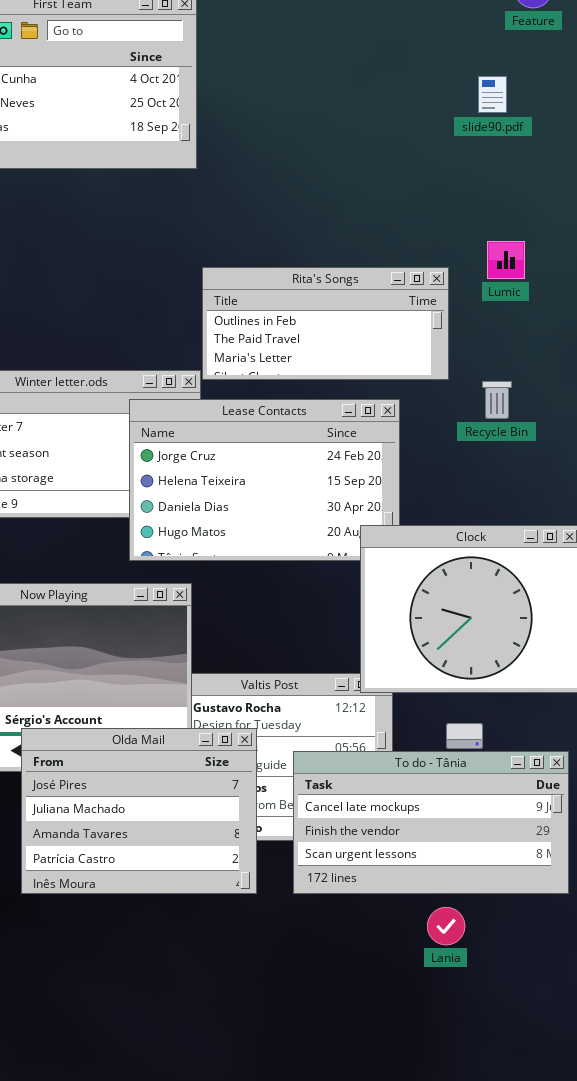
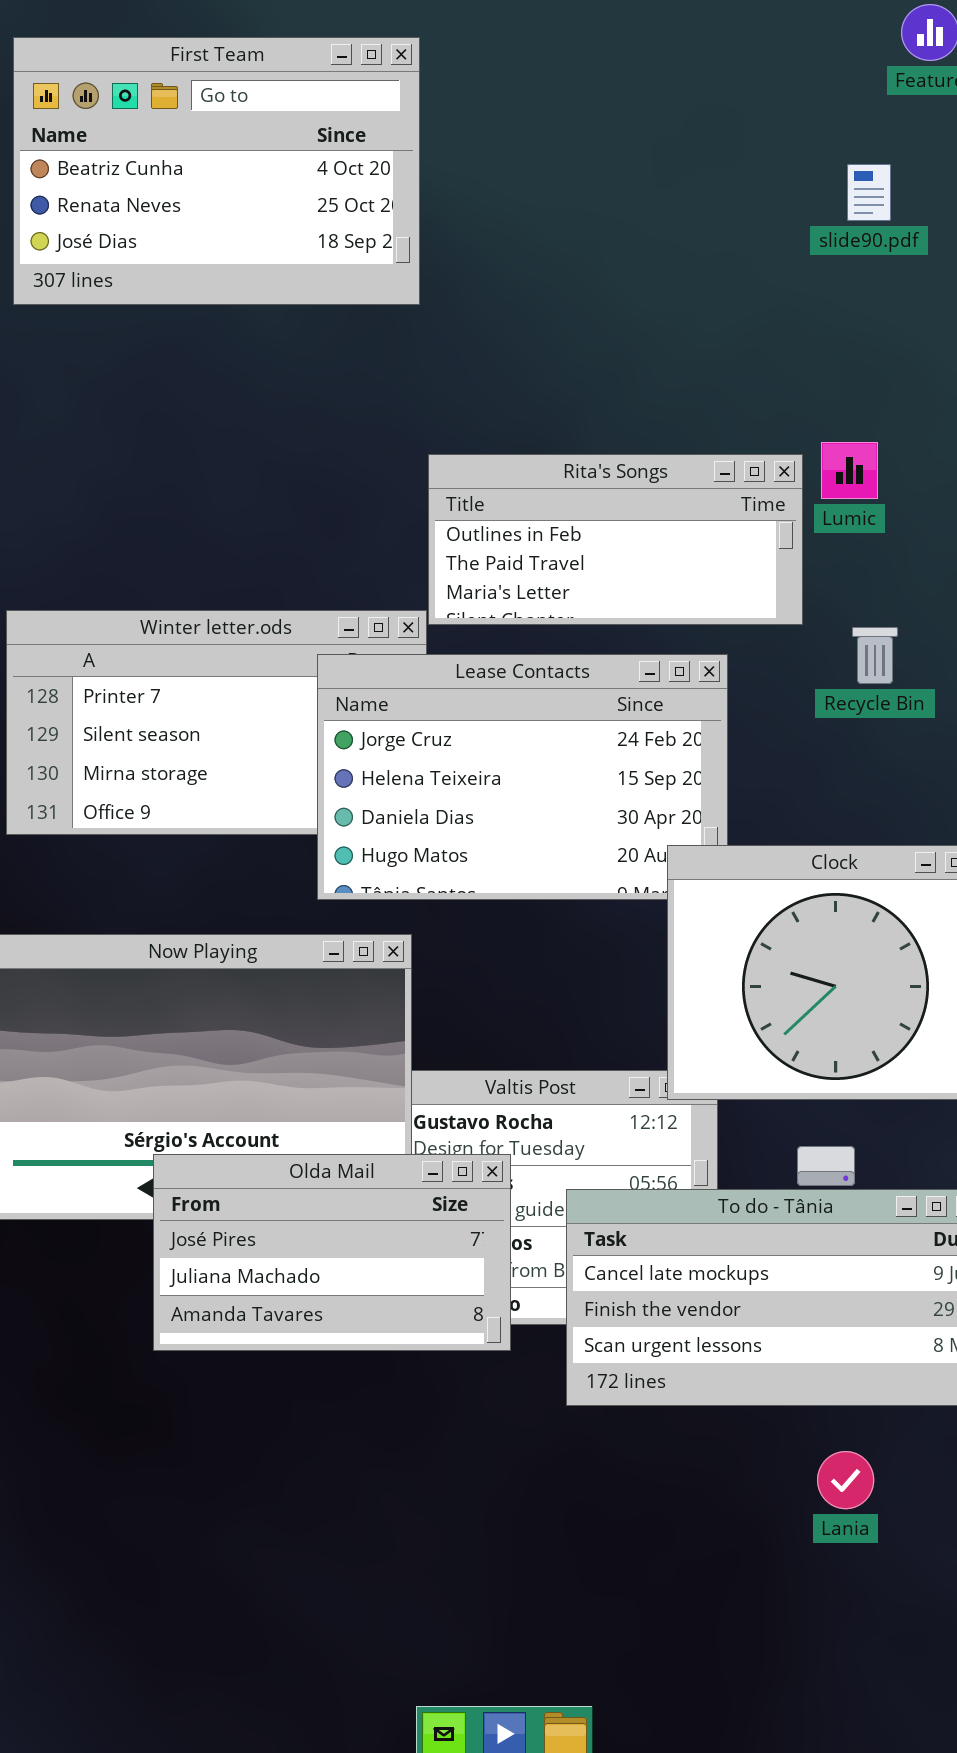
Lumic: [487,241,525,279] -> [821,442,878,499], moved
Olda Mail: [21,728,257,894] -> [153,1154,511,1351], resized
Lania: [427,907,465,945] -> [817,1451,874,1509], moved

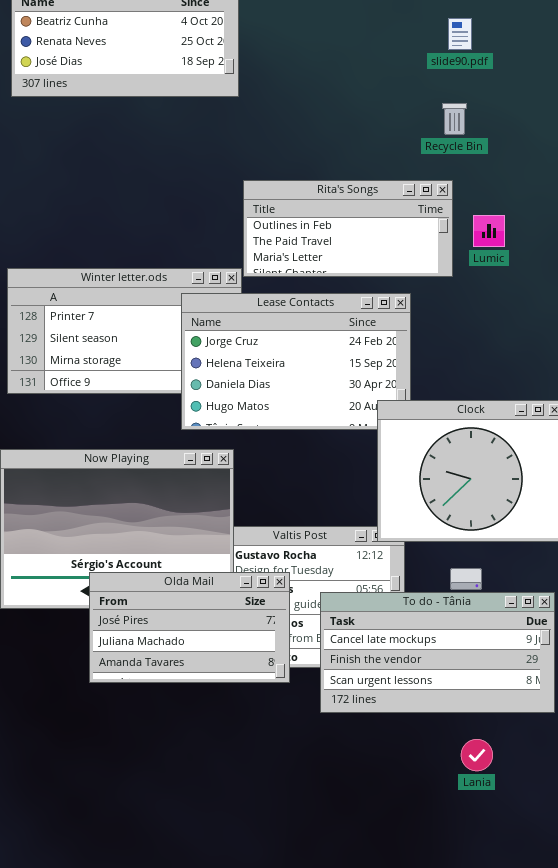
slide90.pdf: [847,164,891,221] -> [448,18,472,50], moved
Lumic: [821,442,878,499] -> [473,215,505,247], moved
Recycle Bin: [852,627,898,684] -> [442,103,467,135], moved

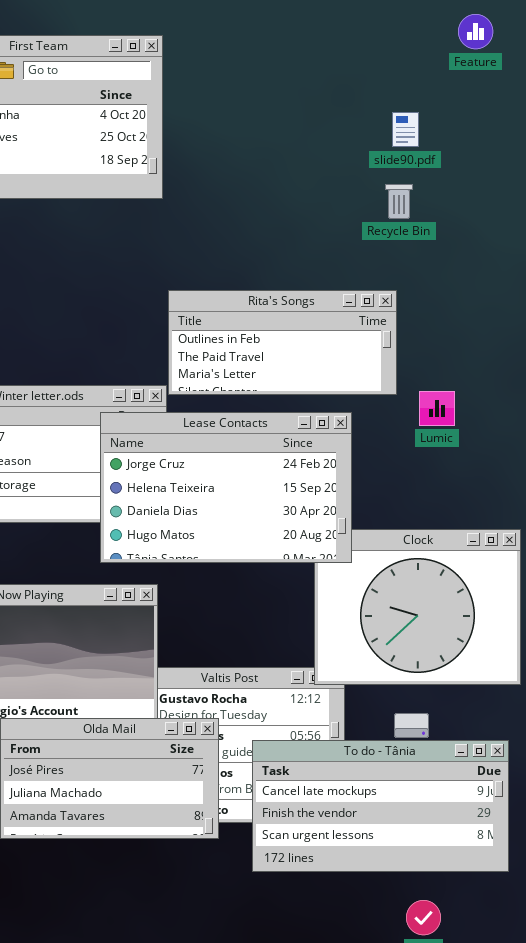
Recycle Bin: [442,103,467,135] -> [385,184,413,219], moved
Lumic: [473,215,505,247] -> [419,391,455,426], moved
Lease Contacts: [181,293,411,430] -> [100,412,352,563], raised

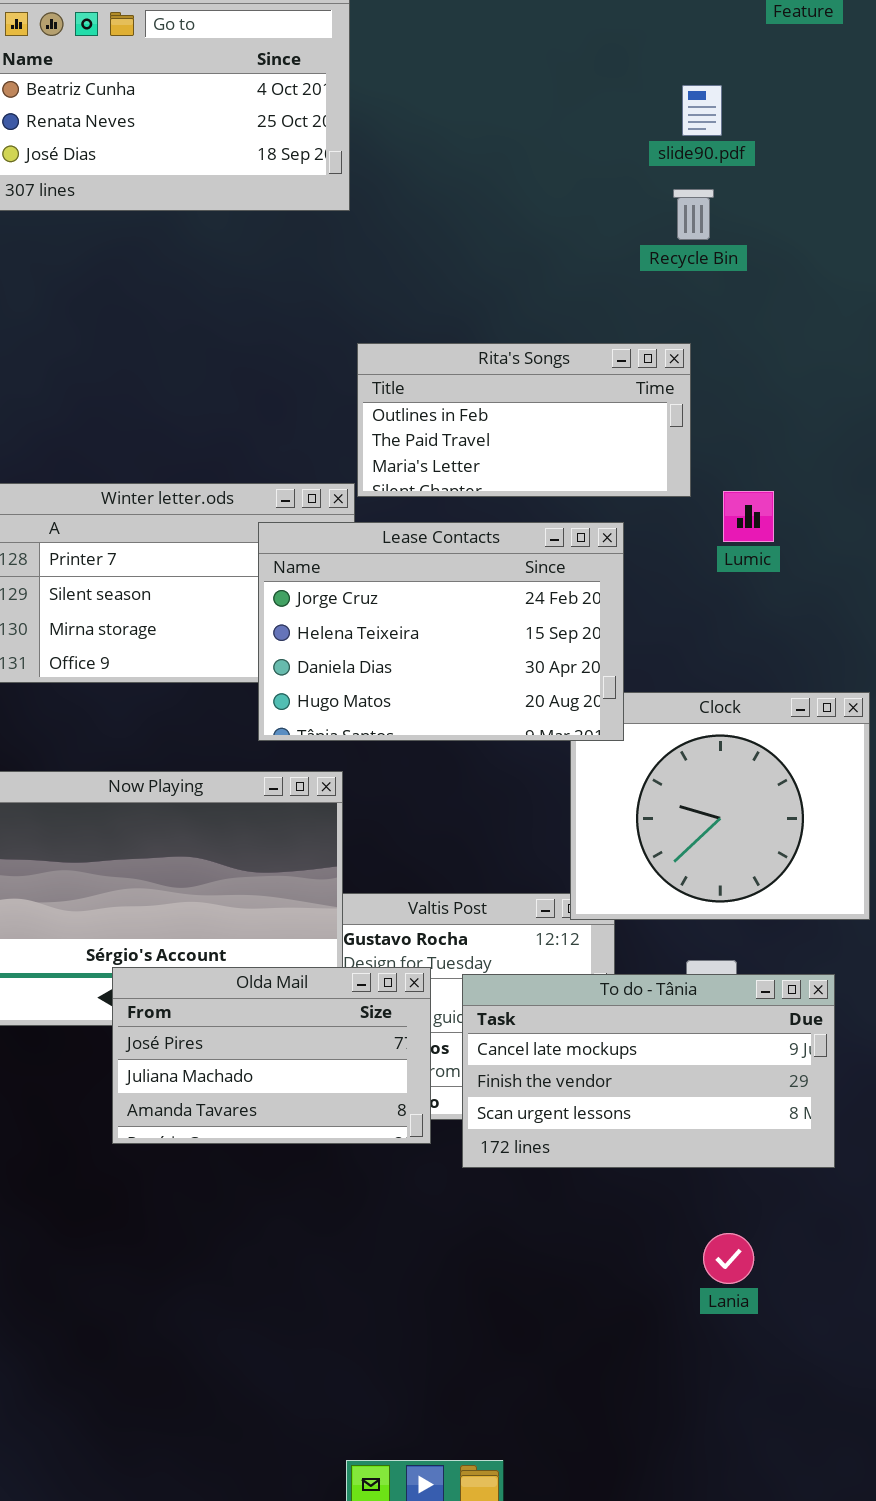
To do - Tânia: [252,740,509,872] -> [462,974,835,1168], moved

